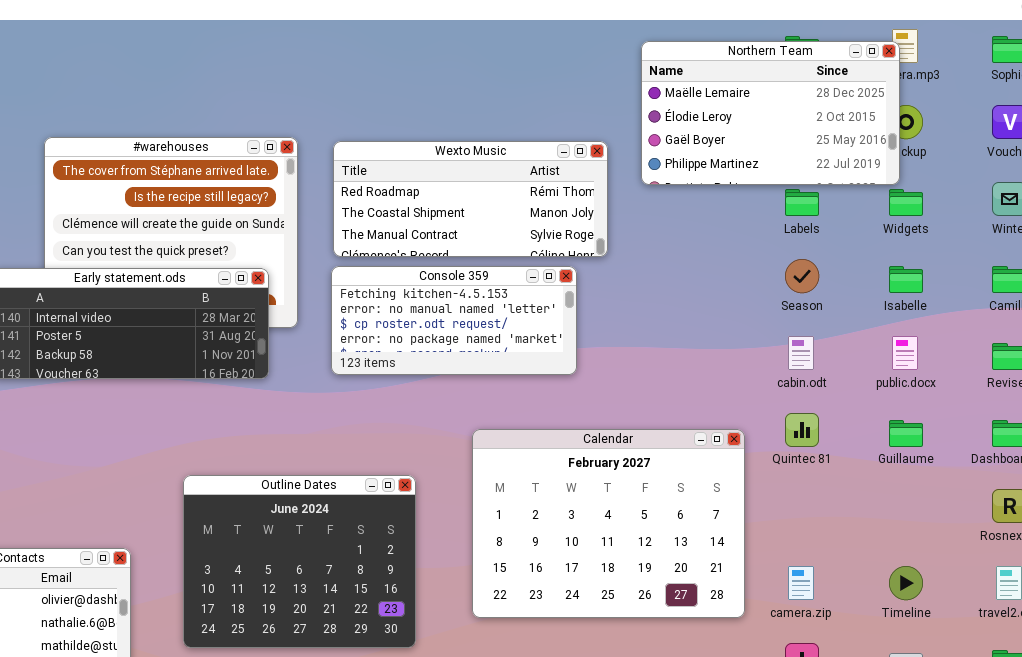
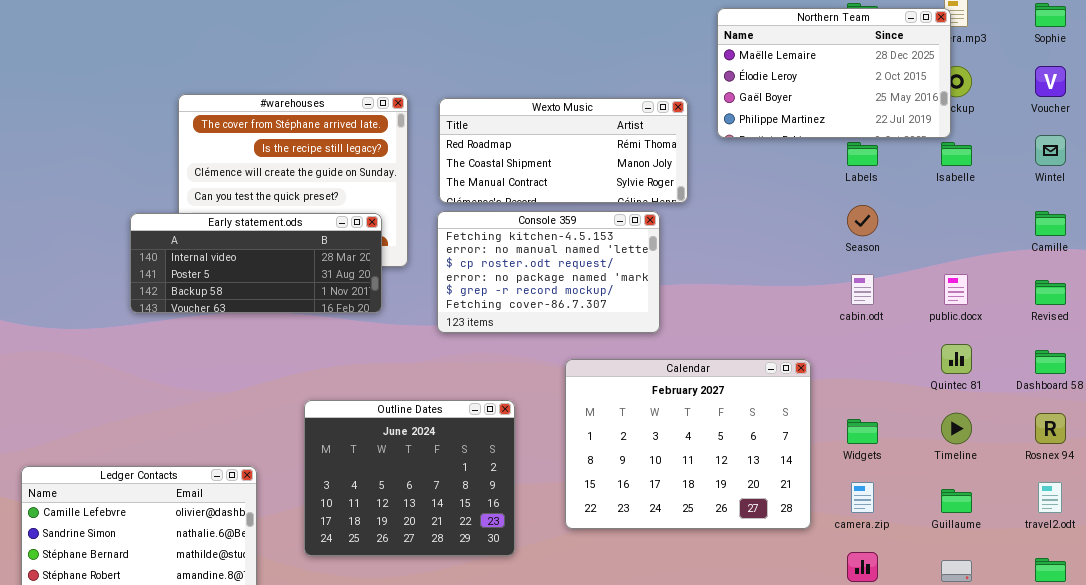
Widgets: [889,189,923,216] -> [847,419,878,444], moved
Console 359: [331,266,577,375] -> [437,211,660,333], resized
Isabelle: [889,266,923,293] -> [941,142,972,166], moved
Quintec 81: [785,413,819,447] -> [941,344,972,374], moved
Guillaume: [889,420,923,447] -> [941,489,972,513], moved
Timeline: [889,566,923,600] -> [941,413,972,444], moved

